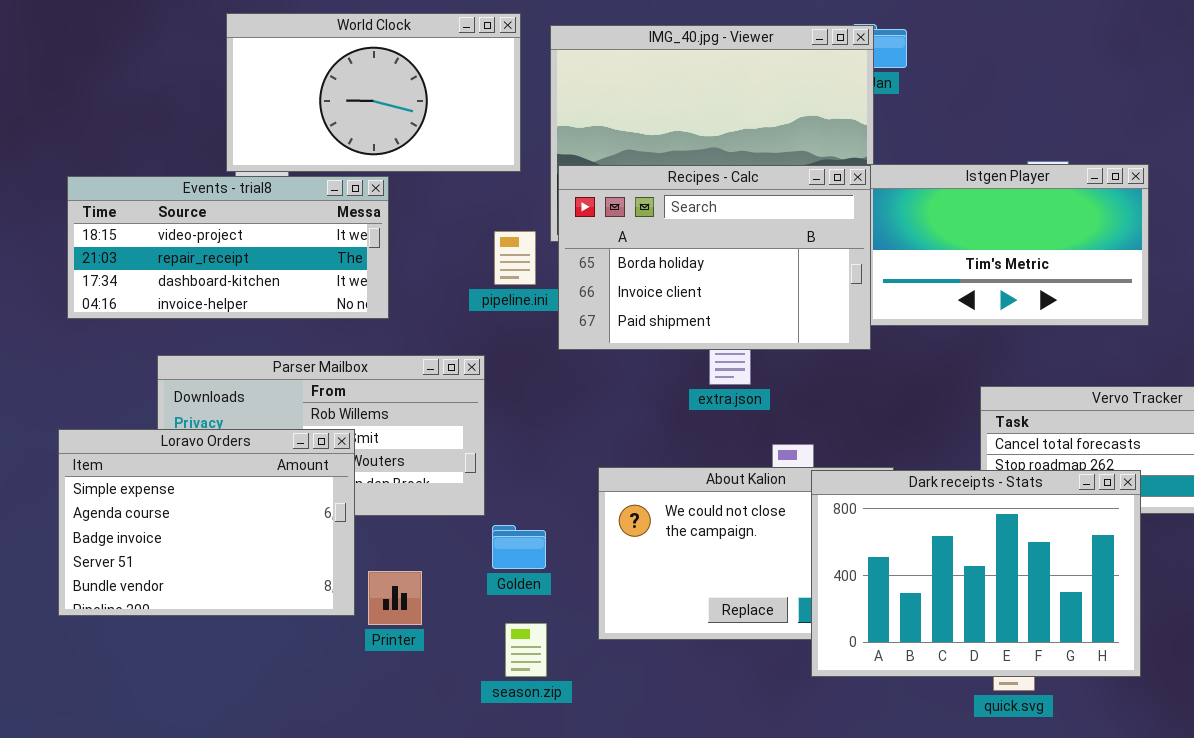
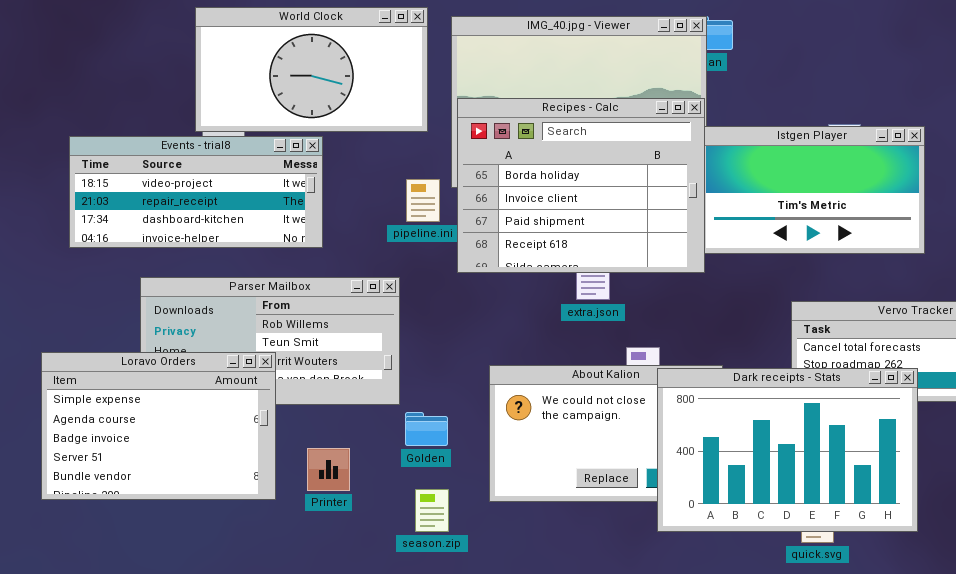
Recipes - Calc: [558,165,871,350] -> [457,98,705,273], resized
Loravo Orders: [58,429,355,616] -> [41,352,276,500], moved

